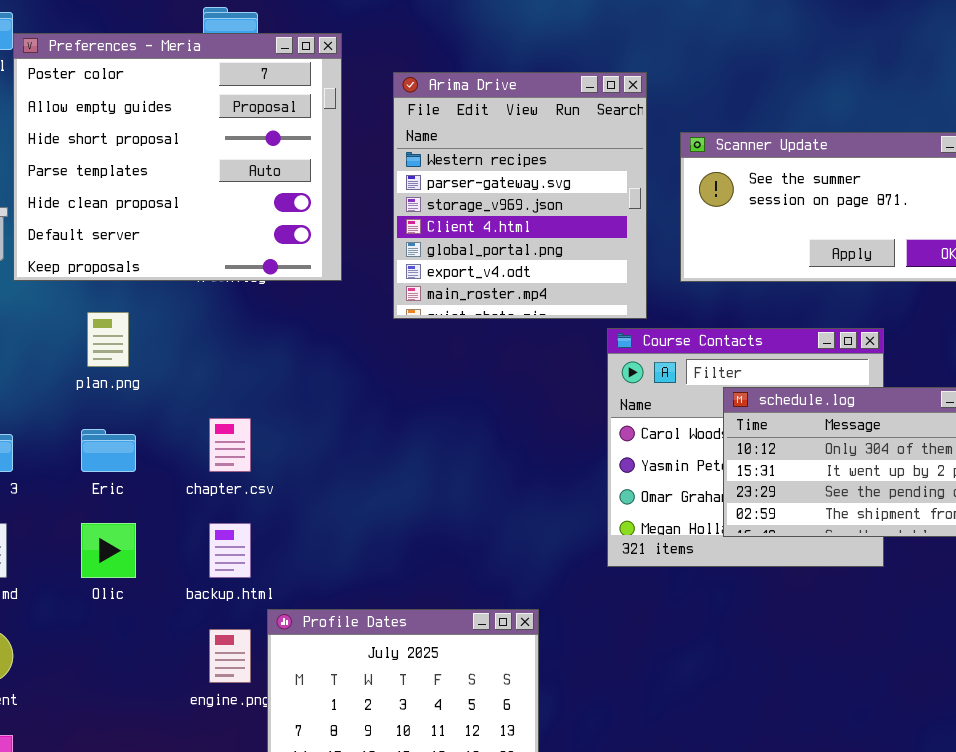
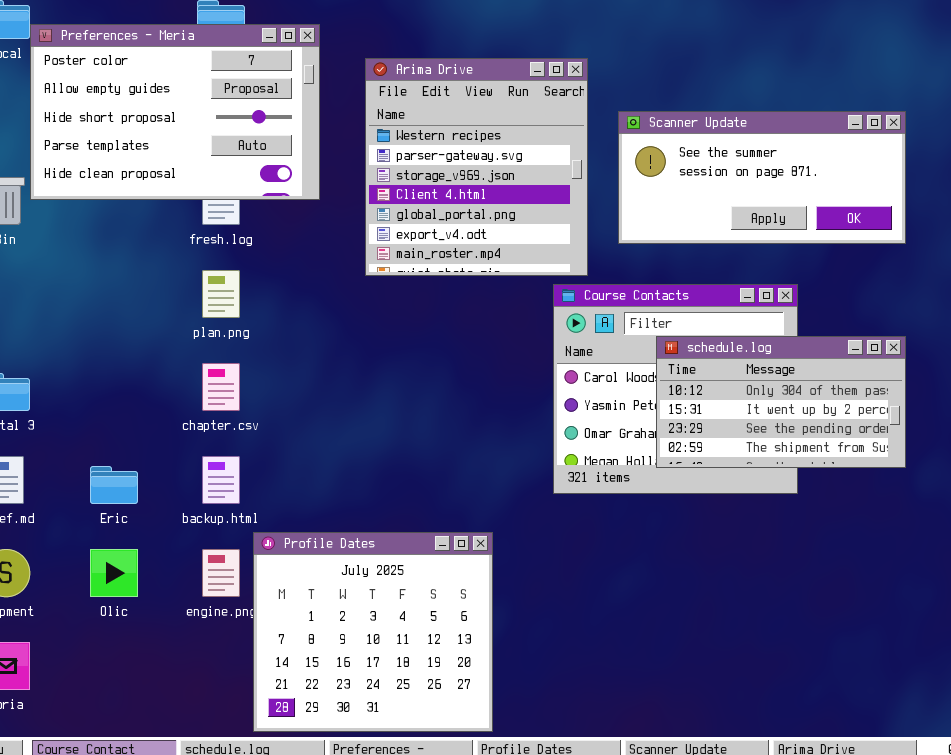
Preferences - Meria: [13,33,342,281] -> [30,24,320,200], resized
plan.png: [87,312,129,367] -> [202,270,240,318], moved
Eric: [81,429,136,472] -> [90,466,138,504], moved
Olic: [81,523,136,578] -> [90,549,138,597], moved

